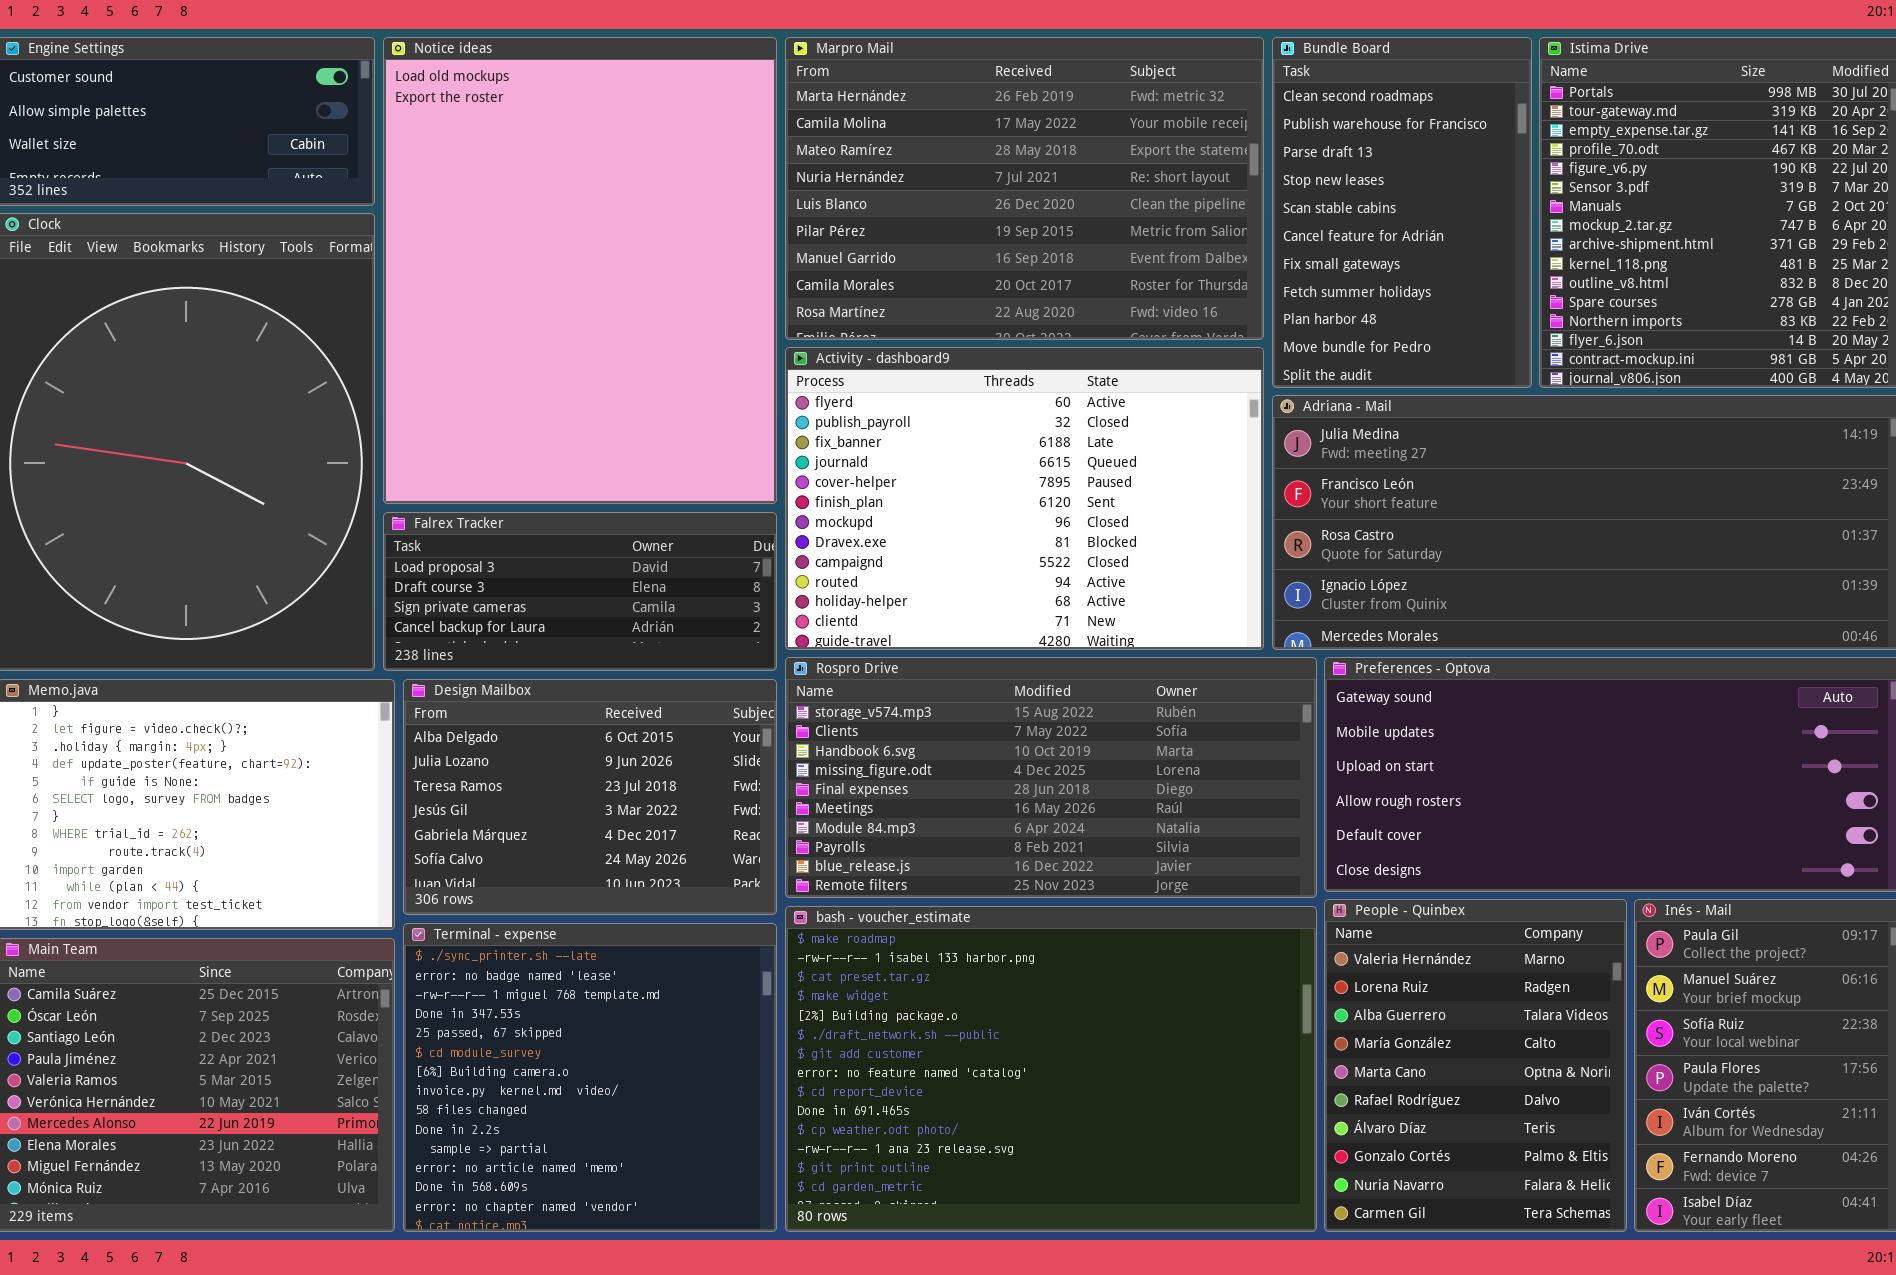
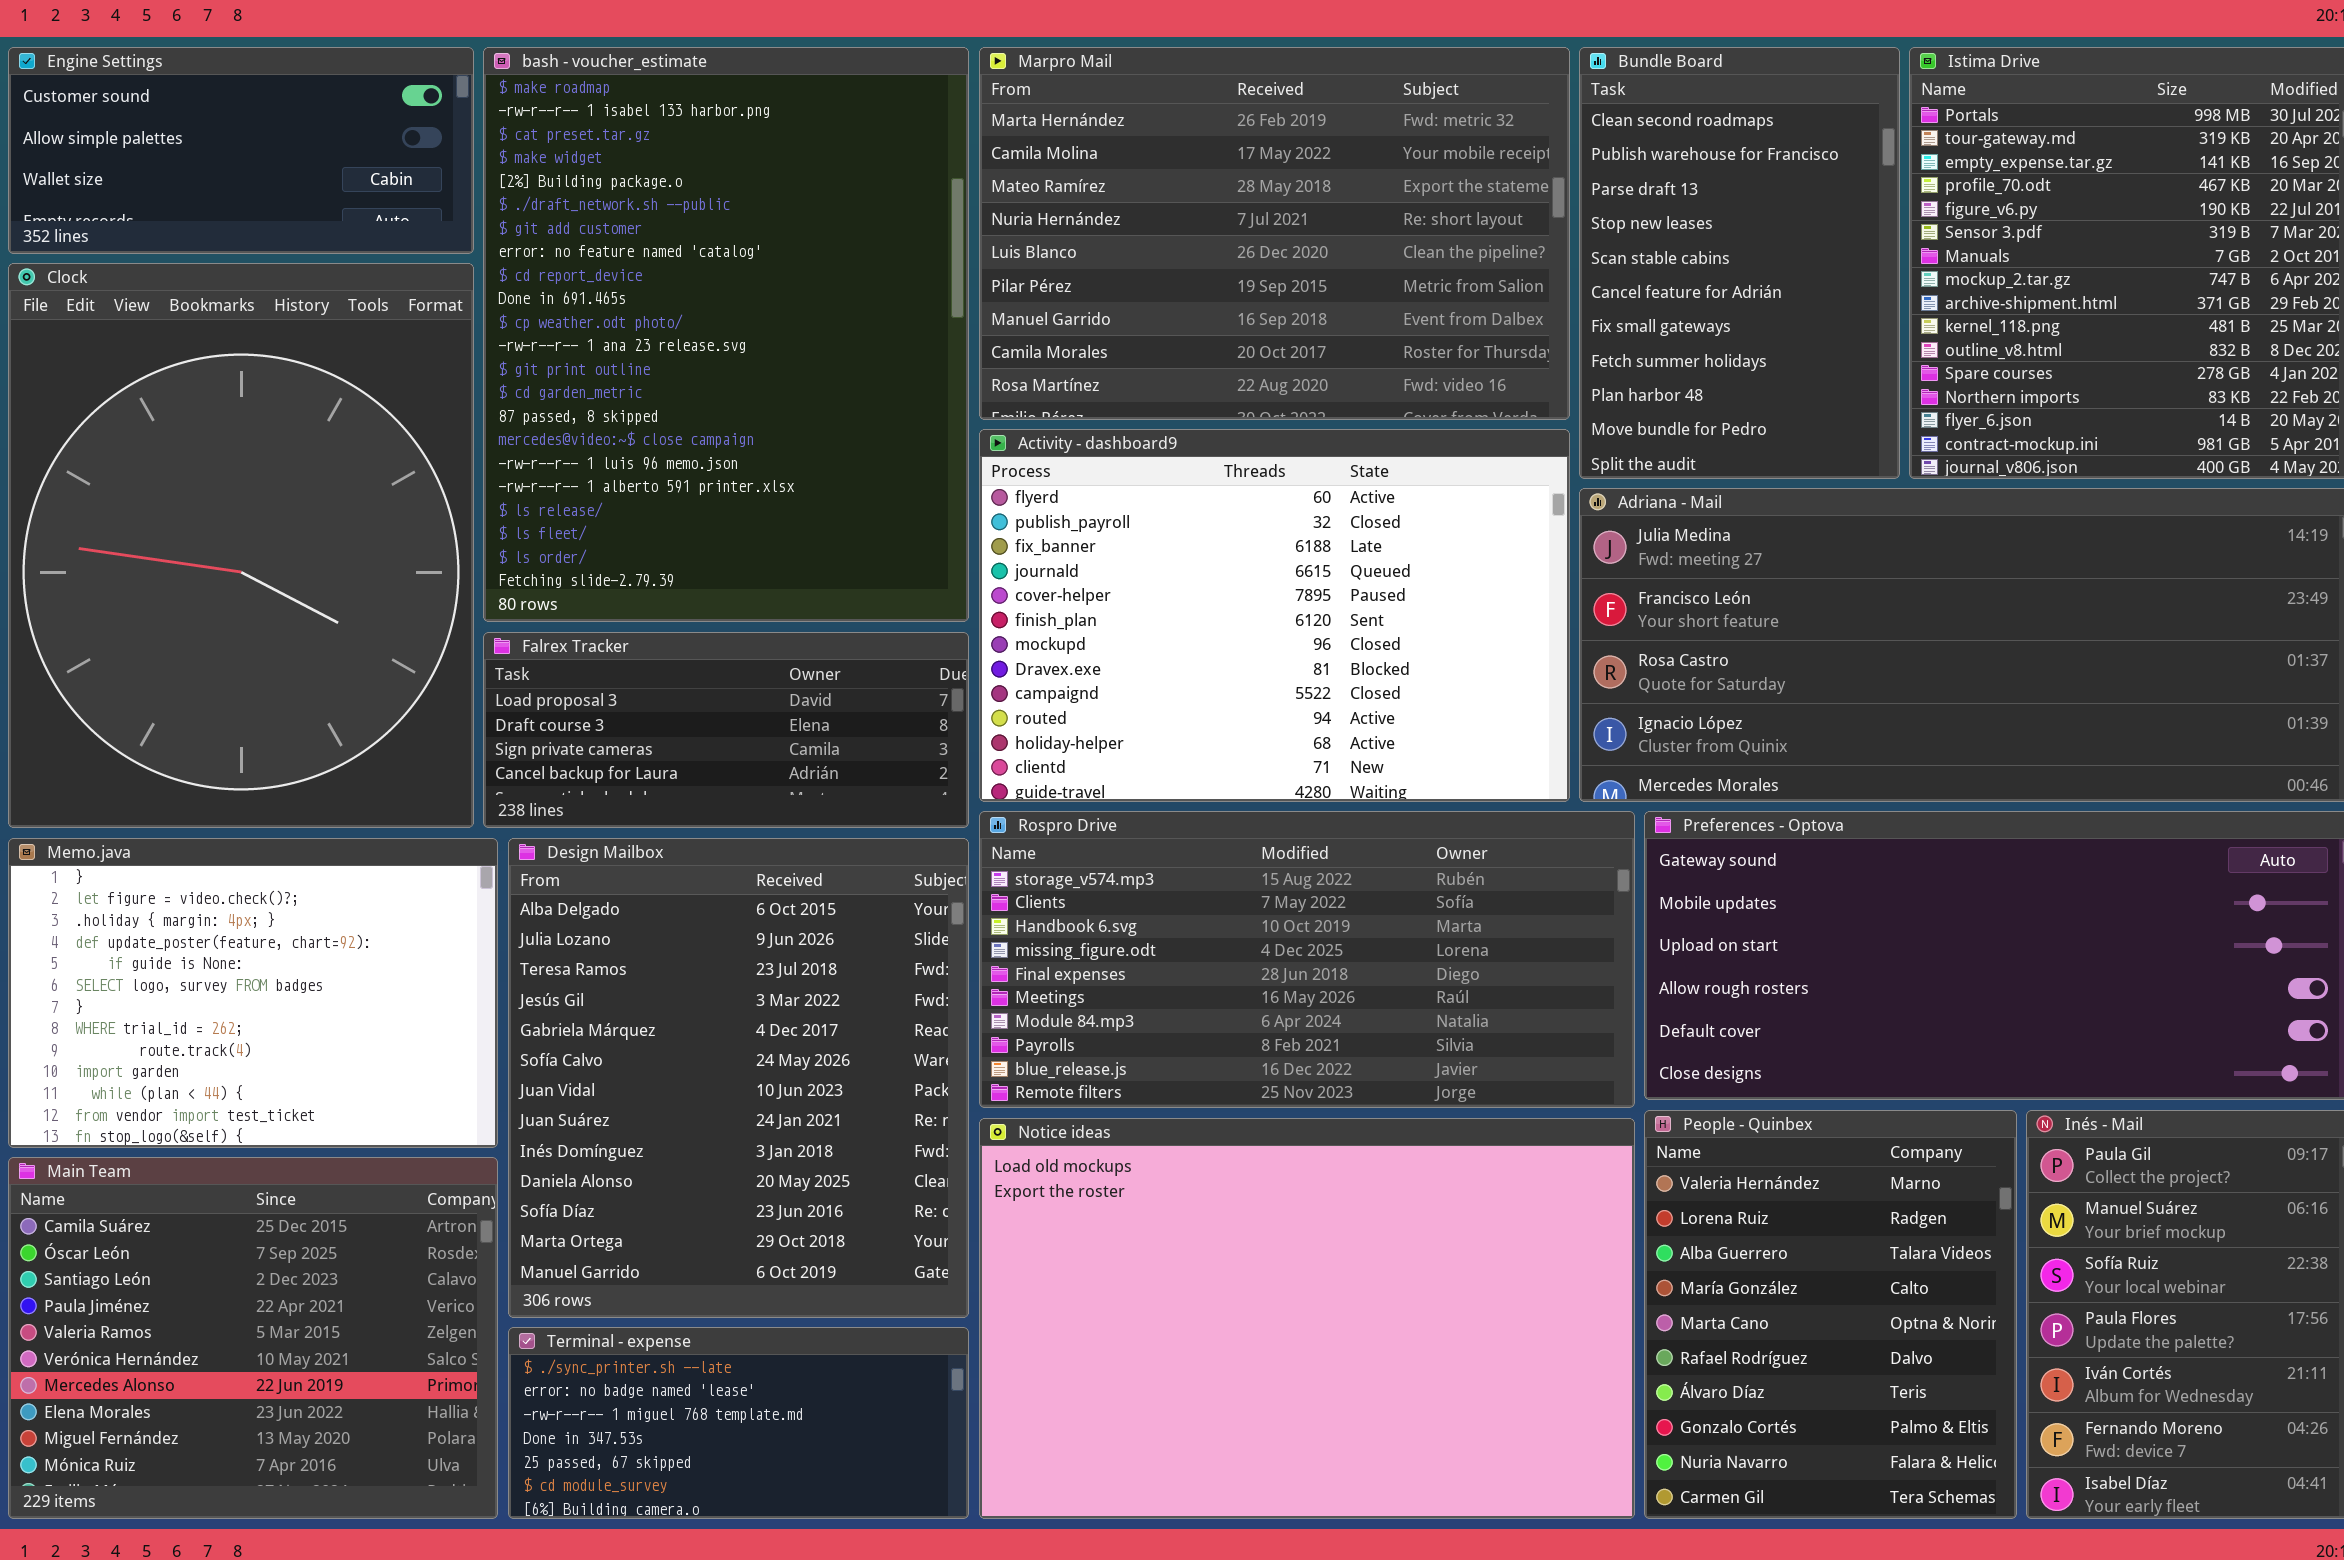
Notice ideas: [383,37,777,504] -> [979,1118,1635,1519], moved, resized
Design Mailbox: [403,679,777,915] -> [508,838,969,1318], resized
bash - voucher_estimate: [785,906,1317,1232] -> [483,47,969,622], moved, resized
Terminal - expense: [403,923,777,1232] -> [508,1327,969,1519], resized

